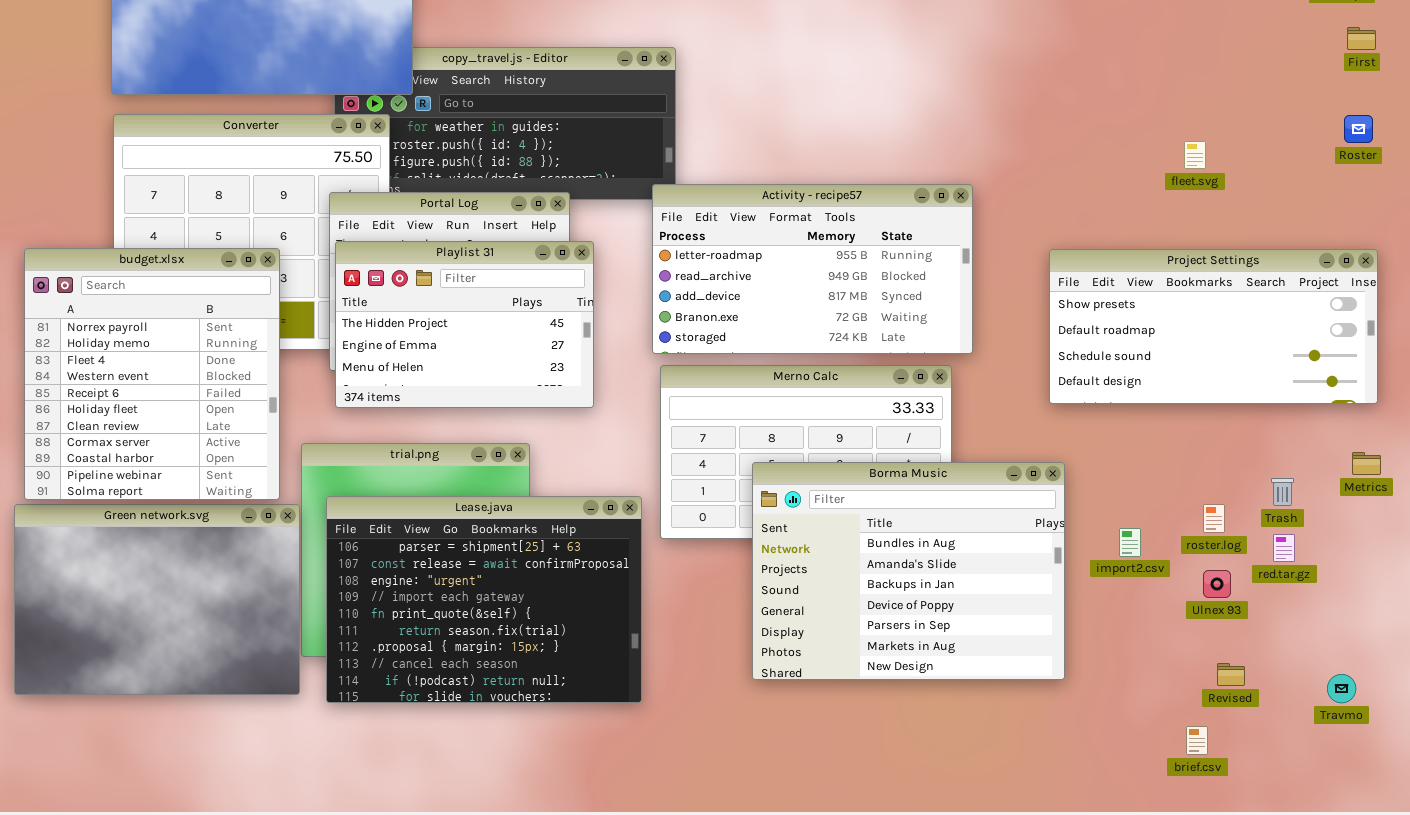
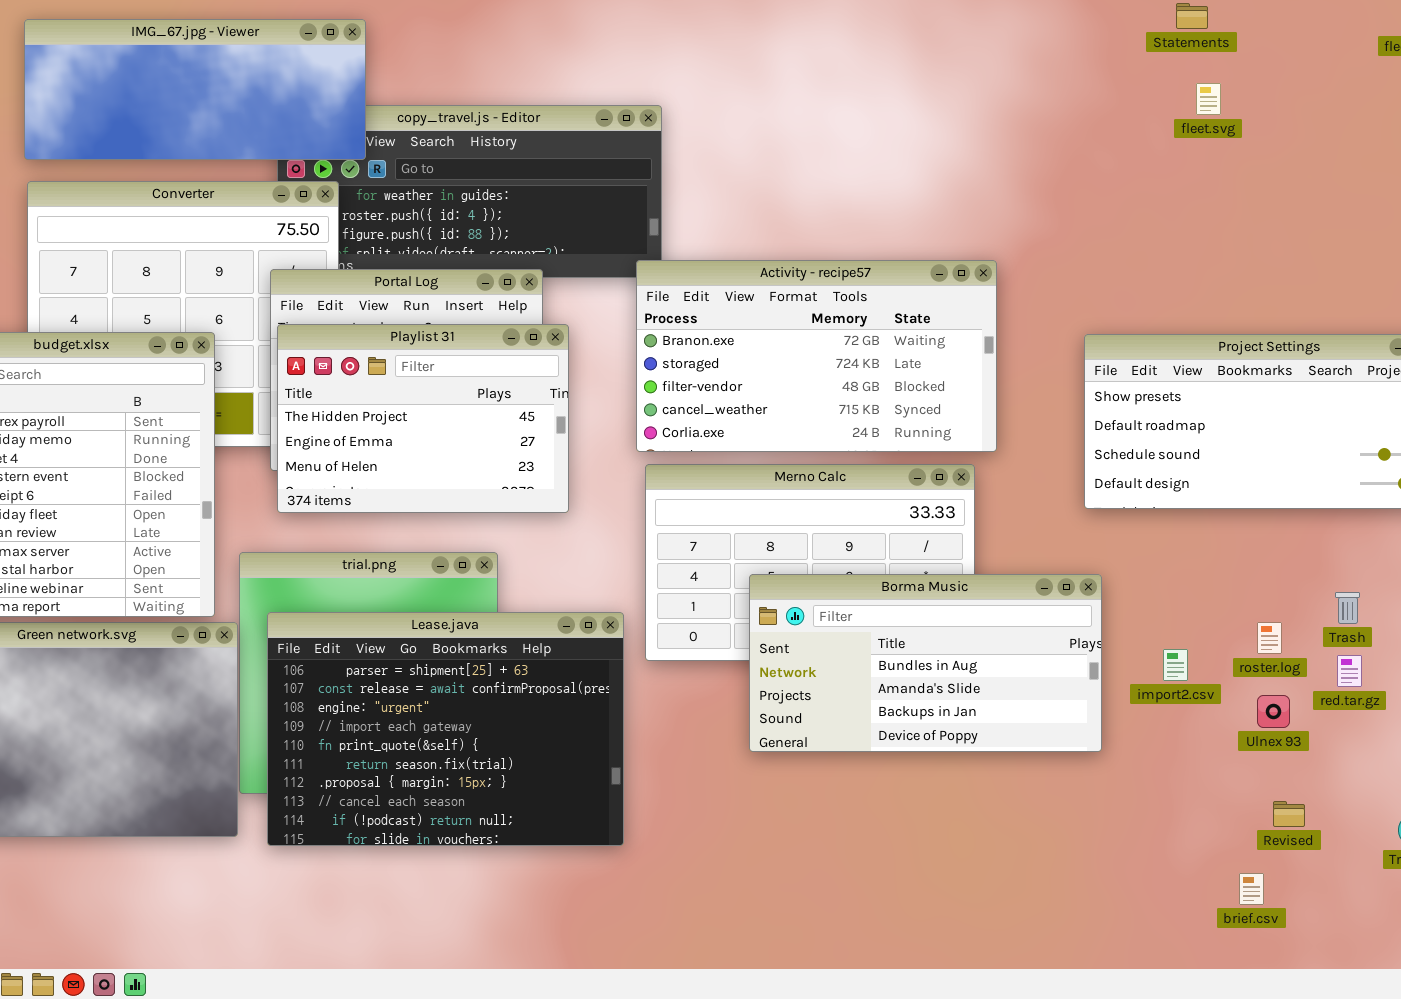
fleet.svg: [1184,141,1206,169] -> [1196,83,1221,115], moved
Activity - recipe57: [652,184,973,354] -> [636,260,997,452], scrolled down 3 rows
Borma Music: [752,462,1065,680] -> [749,574,1102,752], resized

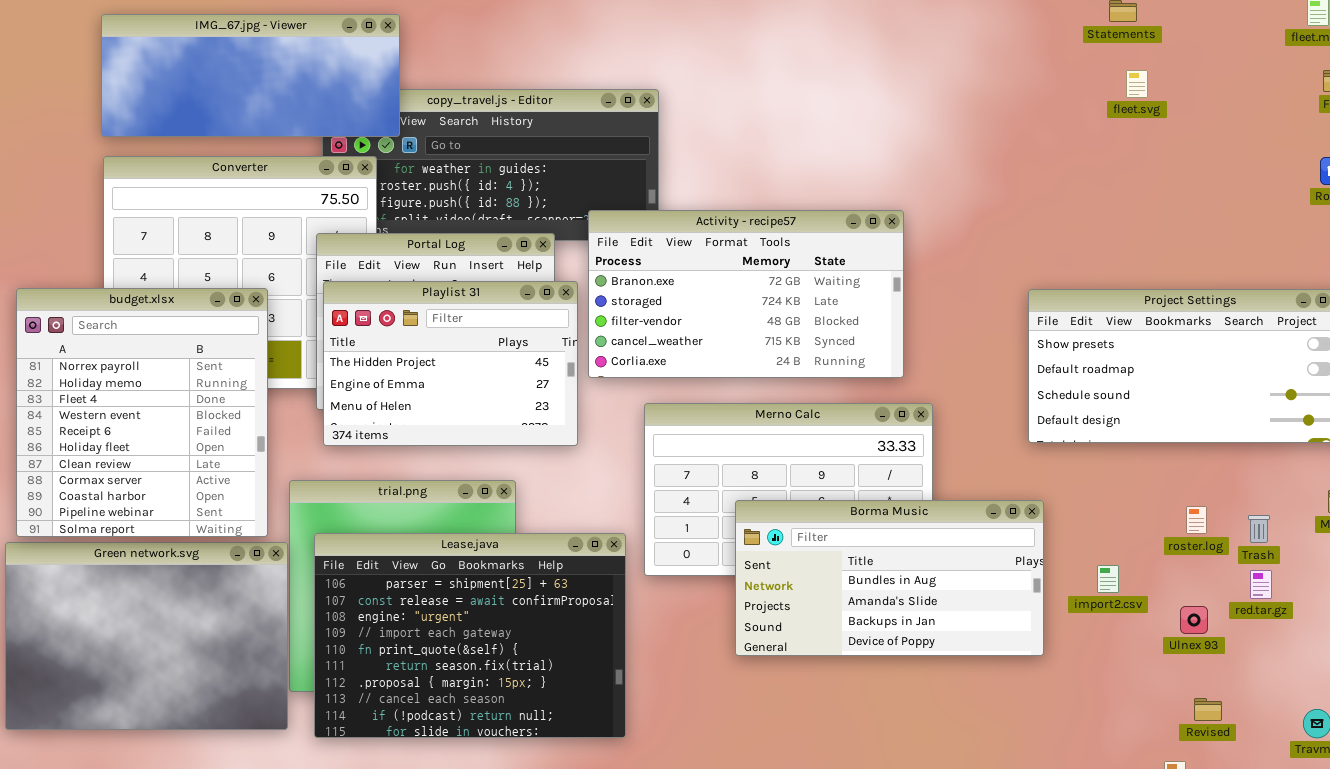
Activity - recipe57: [636,260,997,452] -> [588,210,904,378], moved
roster.log: [1257,622,1282,654] -> [1186,506,1207,534], moved

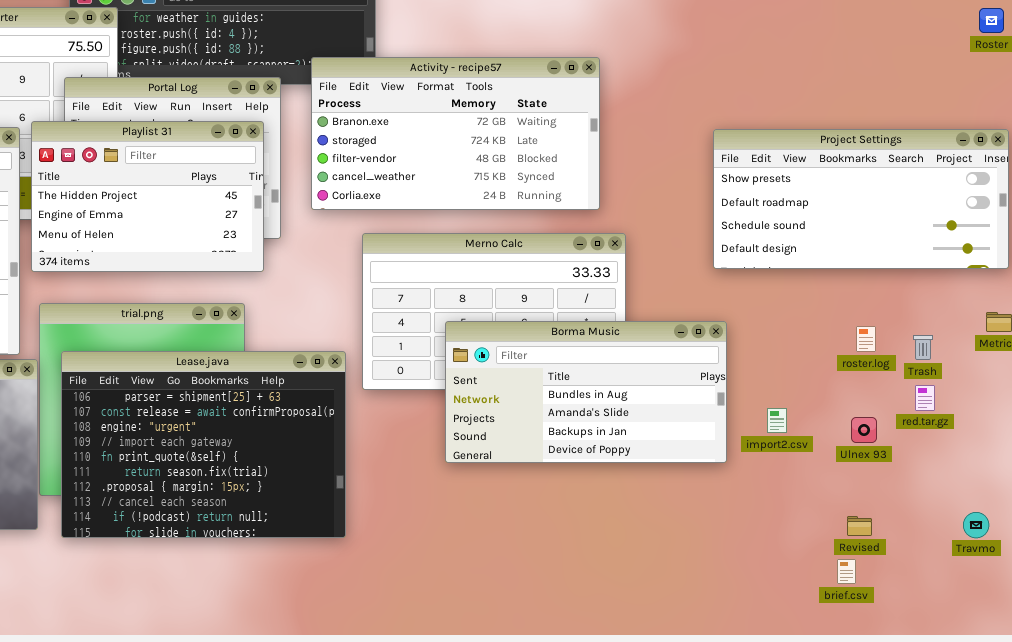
Playlist 31: [323,281,578,446] -> [31,121,264,272], moved
import2.csv: [1097,565,1119,593] -> [767,408,787,433], moved
Revised: [1194,698,1222,721] -> [847,516,872,536], moved

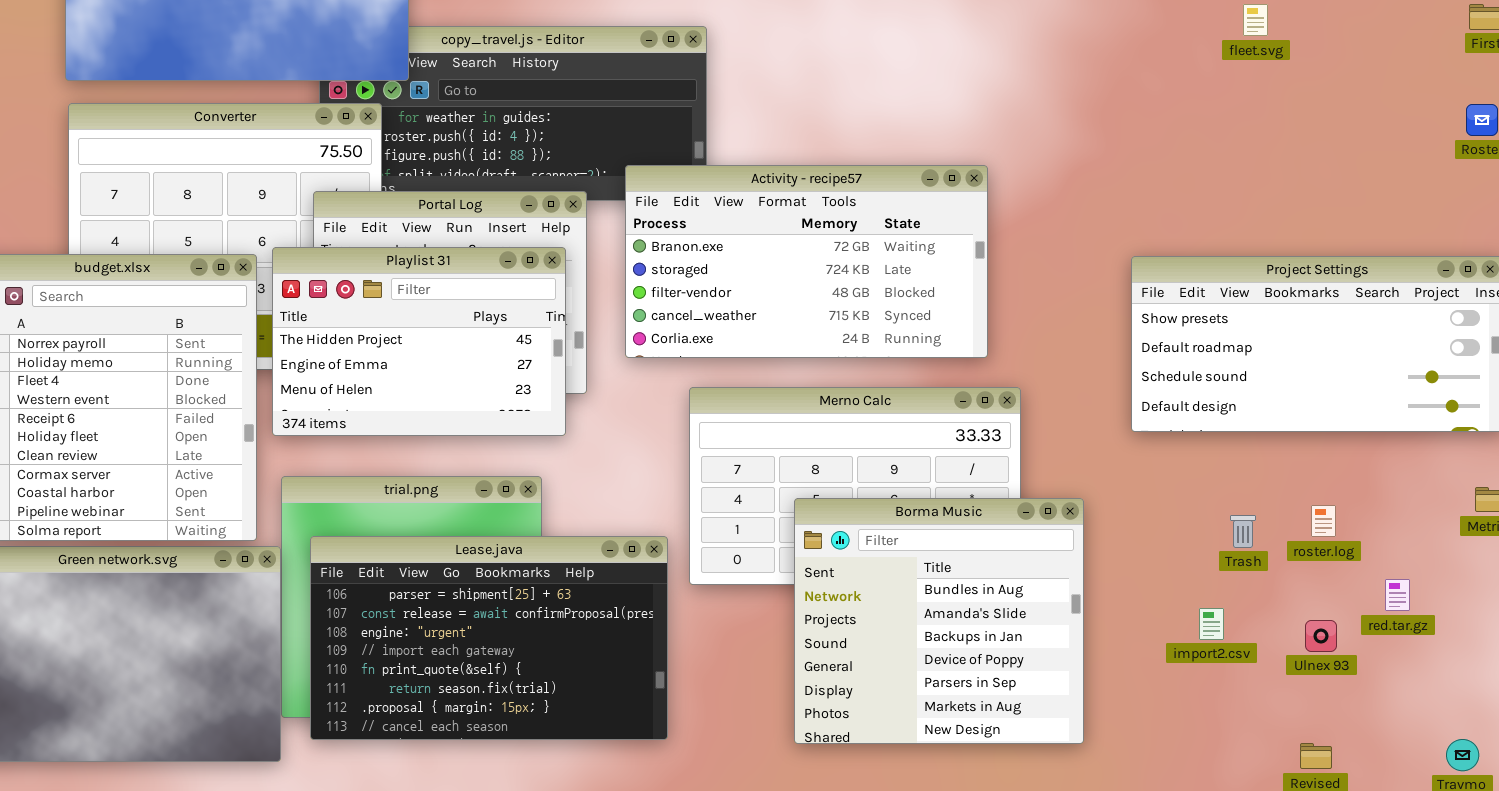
Borma Music: [445,321,727,463] -> [794,498,1084,744], resized
Trash: [913,335,933,360] -> [1230,515,1256,548], moved
Lease.java: [61,351,346,538] -> [310,536,668,740], resized

